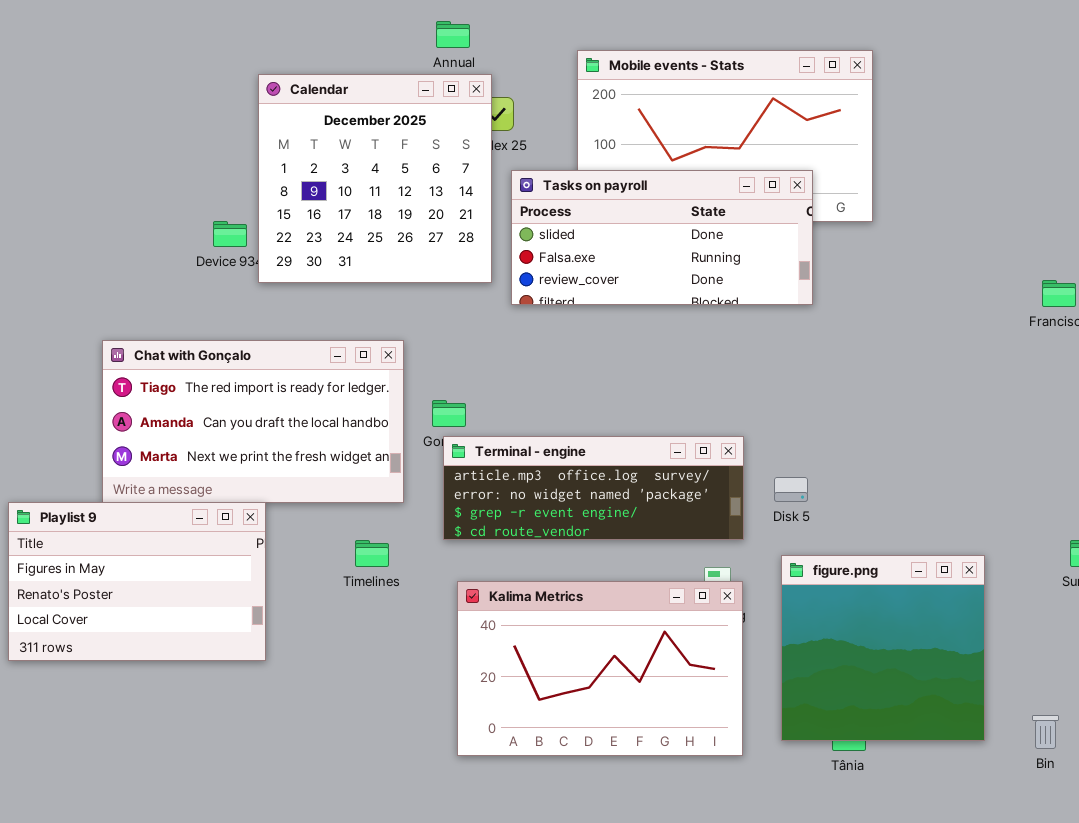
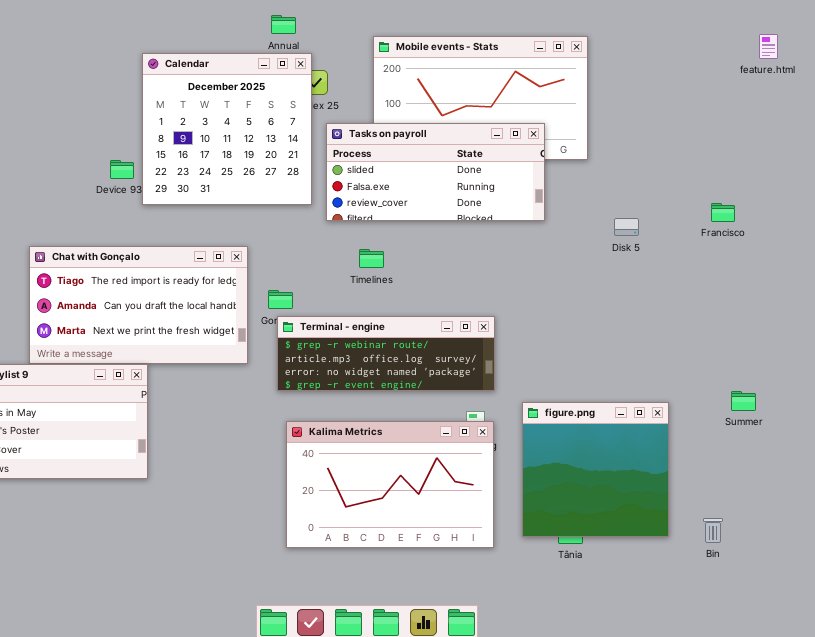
Terminal - engine: [443,436,744,540] -> [277,316,495,391], scrolled up 1 row
Disk 5: [774,477,808,502] -> [614,218,639,236], moved
Timelines: [355,540,389,567] -> [359,249,384,268], moved

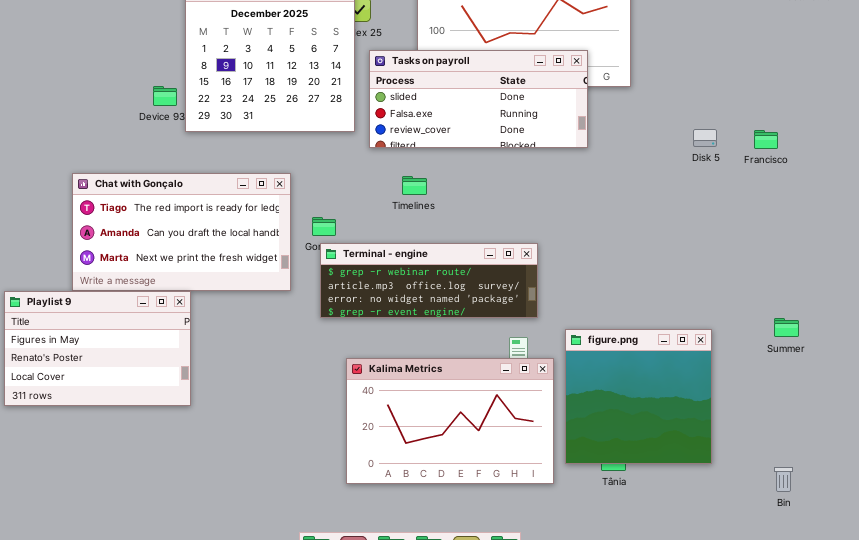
Disk 5: [614,218,639,236] -> [693,129,717,147], moved
Kalima Metrics: [286,421,494,548] -> [346,358,554,484], moved
Bin: [703,518,723,543] -> [774,467,793,492], moved

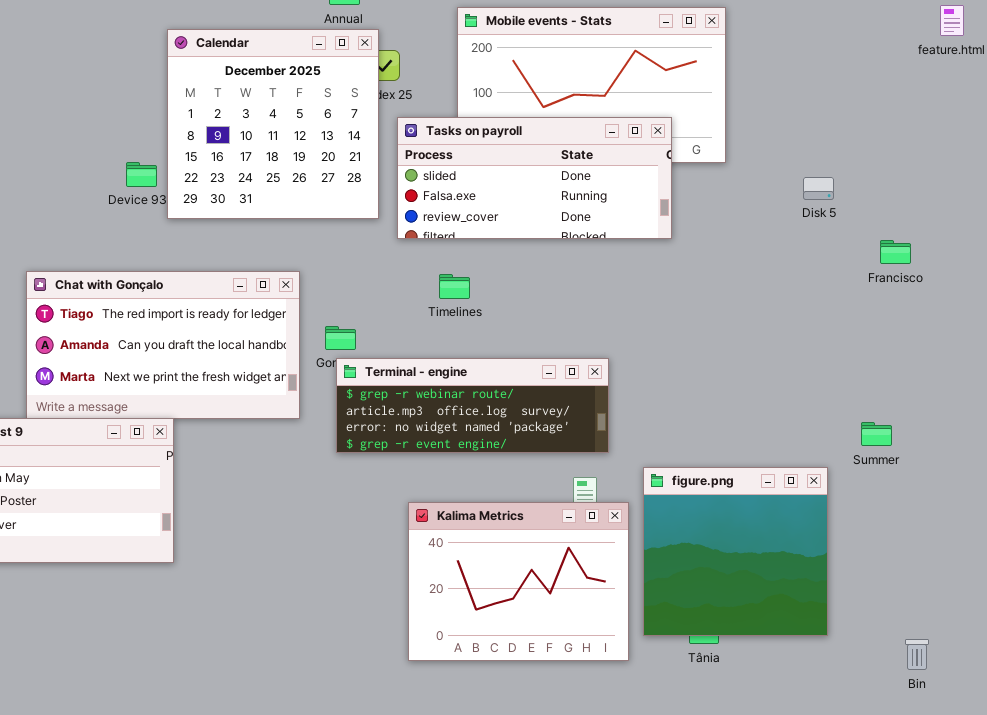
Disk 5: [693,129,717,147] -> [803,177,834,200], moved
Francisco: [754,130,778,149] -> [880,240,911,264], moved
Summer: [774,318,799,337] -> [861,422,892,446], moved
Kalima Metrics: [346,358,554,484] -> [408,502,629,661], resized

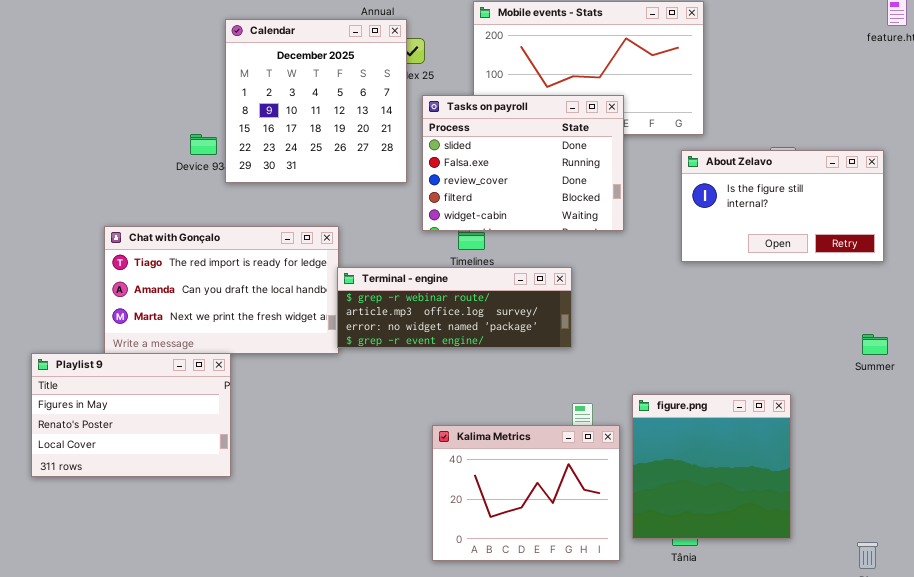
Tasks on payroll: [397,117,672,239] -> [422,95,624,231], resized
About Zelavo: none -> [681,150,884,262], opened
Terminal - engine: [336,358,609,453] -> [337,267,572,348], moved
Summer: [861,422,892,446] -> [862,334,888,355], moved

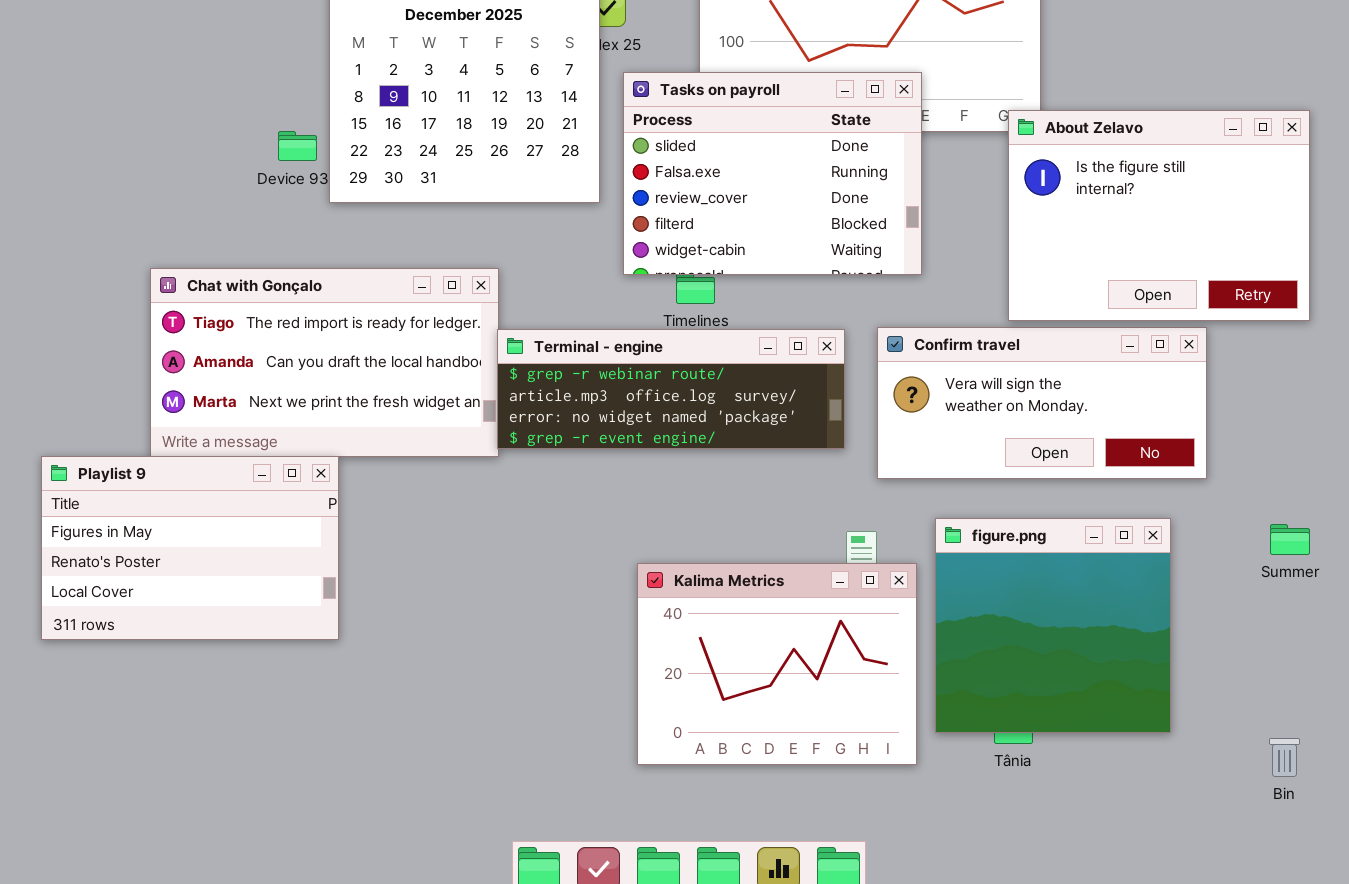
About Zelavo: [681,150,884,262] -> [1008,110,1310,321], resized
Confirm travel: none -> [877,327,1207,479], opened
Summer: [862,334,888,355] -> [1270,524,1310,555], moved

